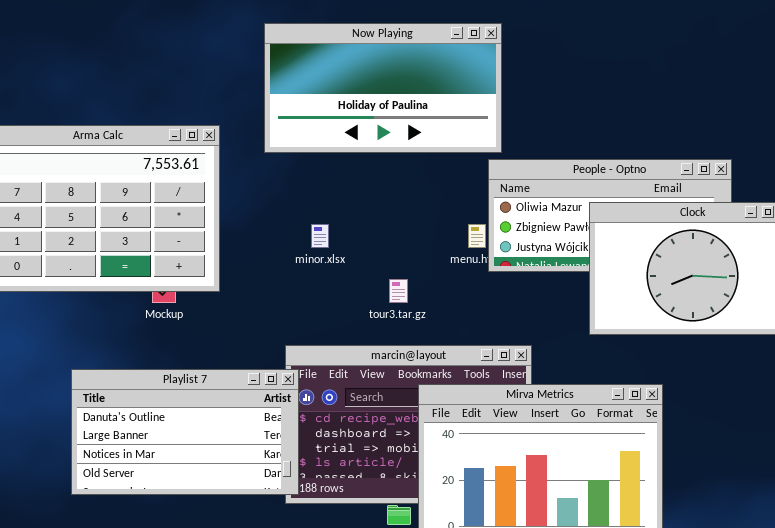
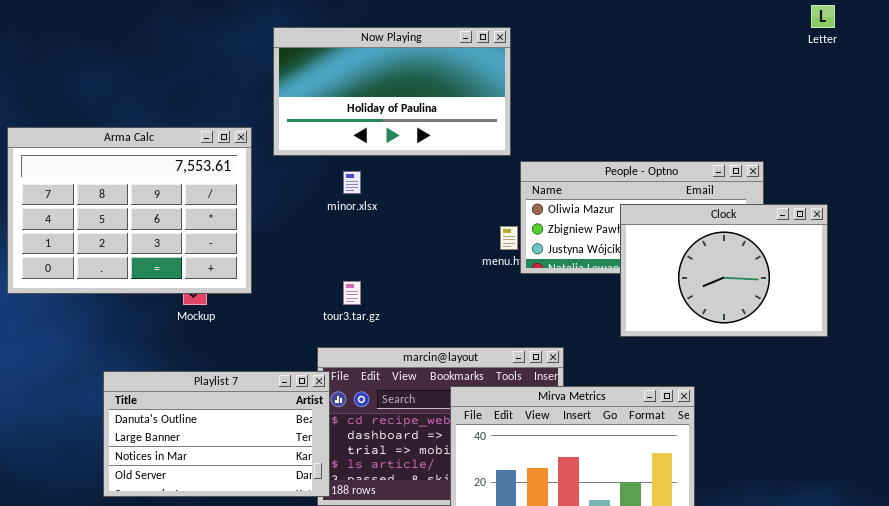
Now Playing: [264,23,502,153] -> [273,27,511,156], moved
minor.xlsx: [311,224,329,248] -> [343,171,361,194], moved
tour3.tar.gz: [389,279,408,303] -> [343,281,361,305], moved

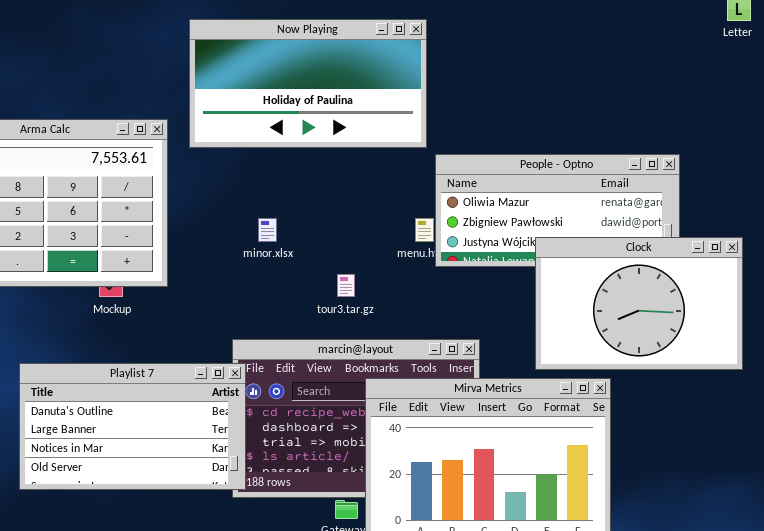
minor.xlsx: [343,171,361,194] -> [258,218,277,242], moved
Clock: [620,204,828,337] -> [535,237,743,370], moved
tour3.tar.gz: [343,281,361,305] -> [337,274,355,297], moved

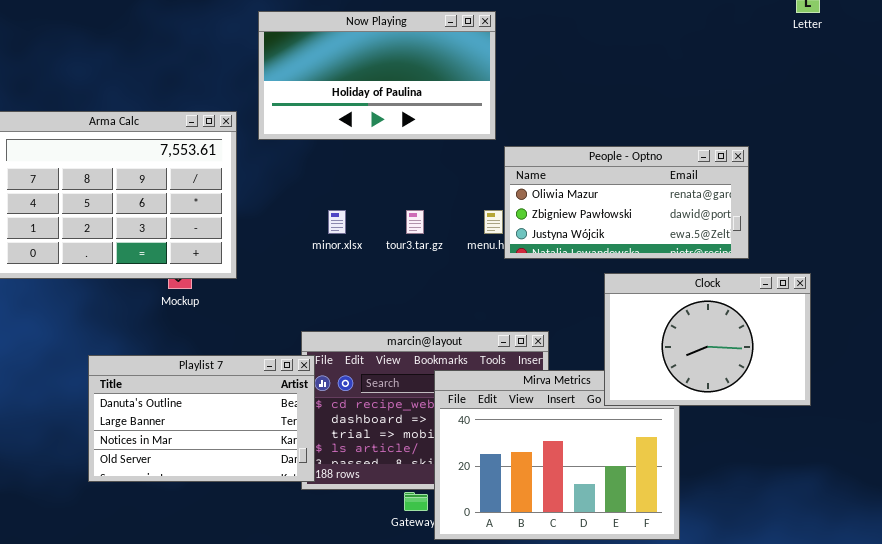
Clock: [535,237,743,370] -> [604,273,811,406], moved
tour3.tar.gz: [337,274,355,297] -> [406,210,424,234], moved

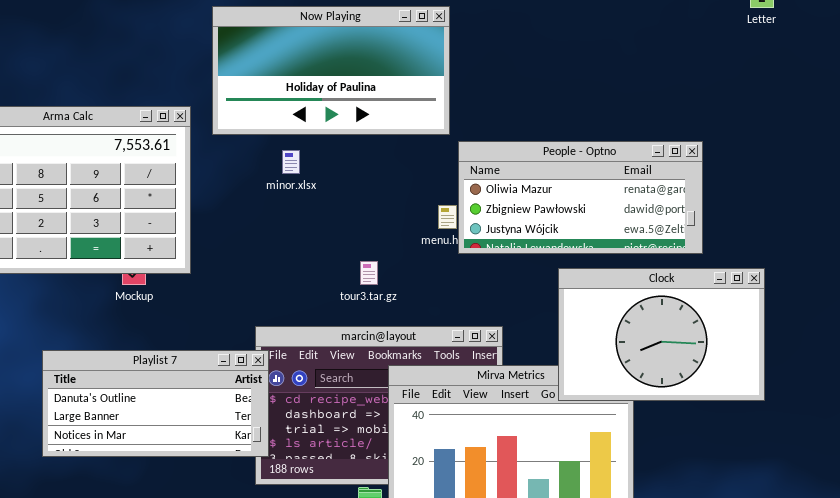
minor.xlsx: [328,210,346,234] -> [282,150,300,174], moved
tour3.tar.gz: [406,210,424,234] -> [360,261,378,285], moved
Playlist 7: [88,355,315,482] -> [42,350,269,457], resized

